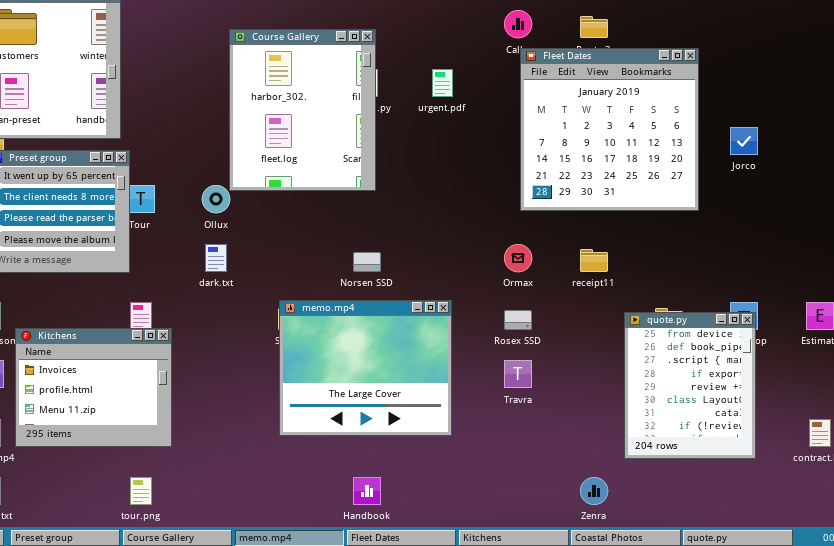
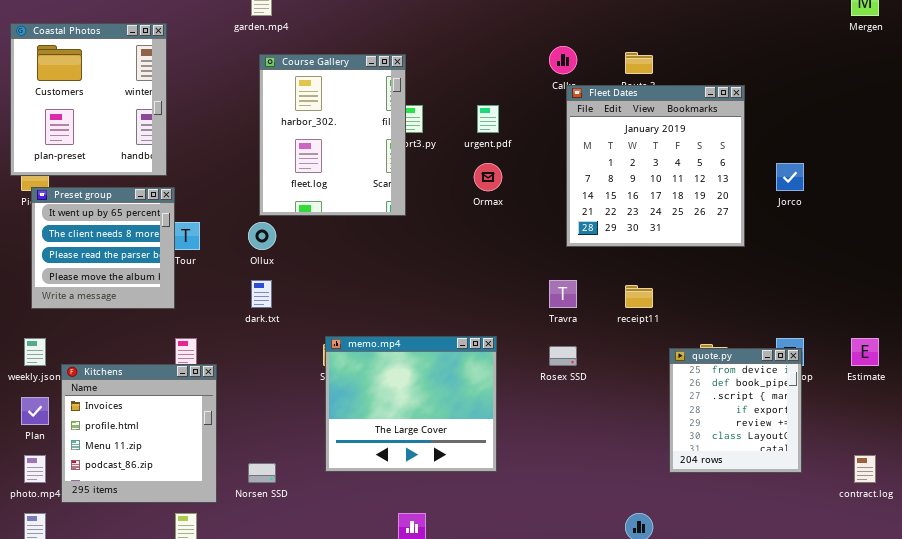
Course Gallery: [229,29,376,191] -> [259,54,406,216], moved
Ormax: [504,244,532,272] -> [474,163,502,191], moved
Norsen SSD: [353,252,381,272] -> [248,463,276,483], moved
quote.py: [624,312,756,459] -> [669,348,802,473], resized
Kitchens: [15,328,172,447] -> [61,364,217,503], resized
Travra: [504,360,532,388] -> [549,280,577,308], moved

